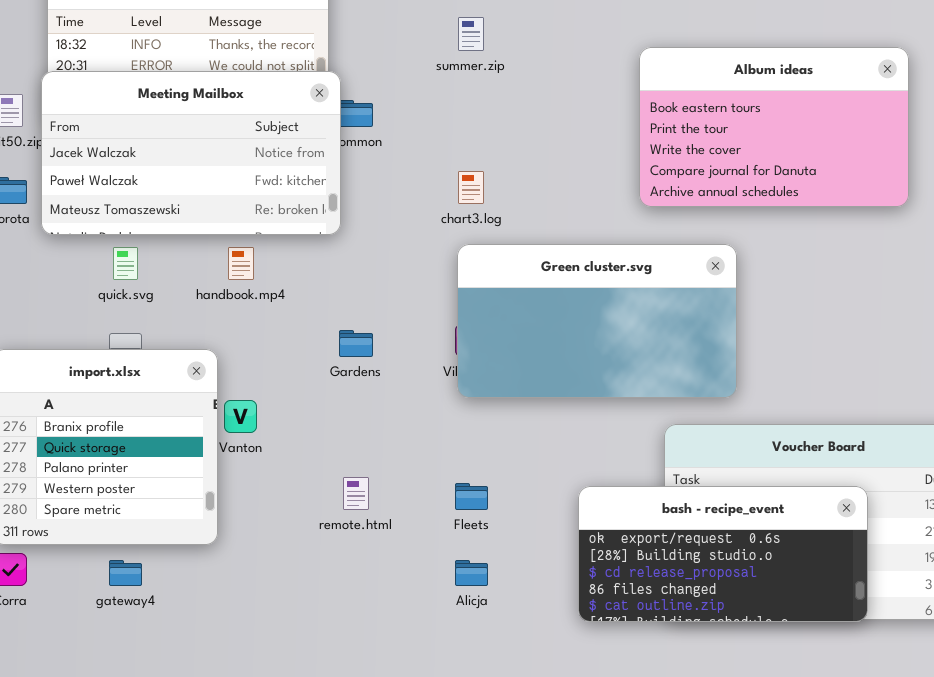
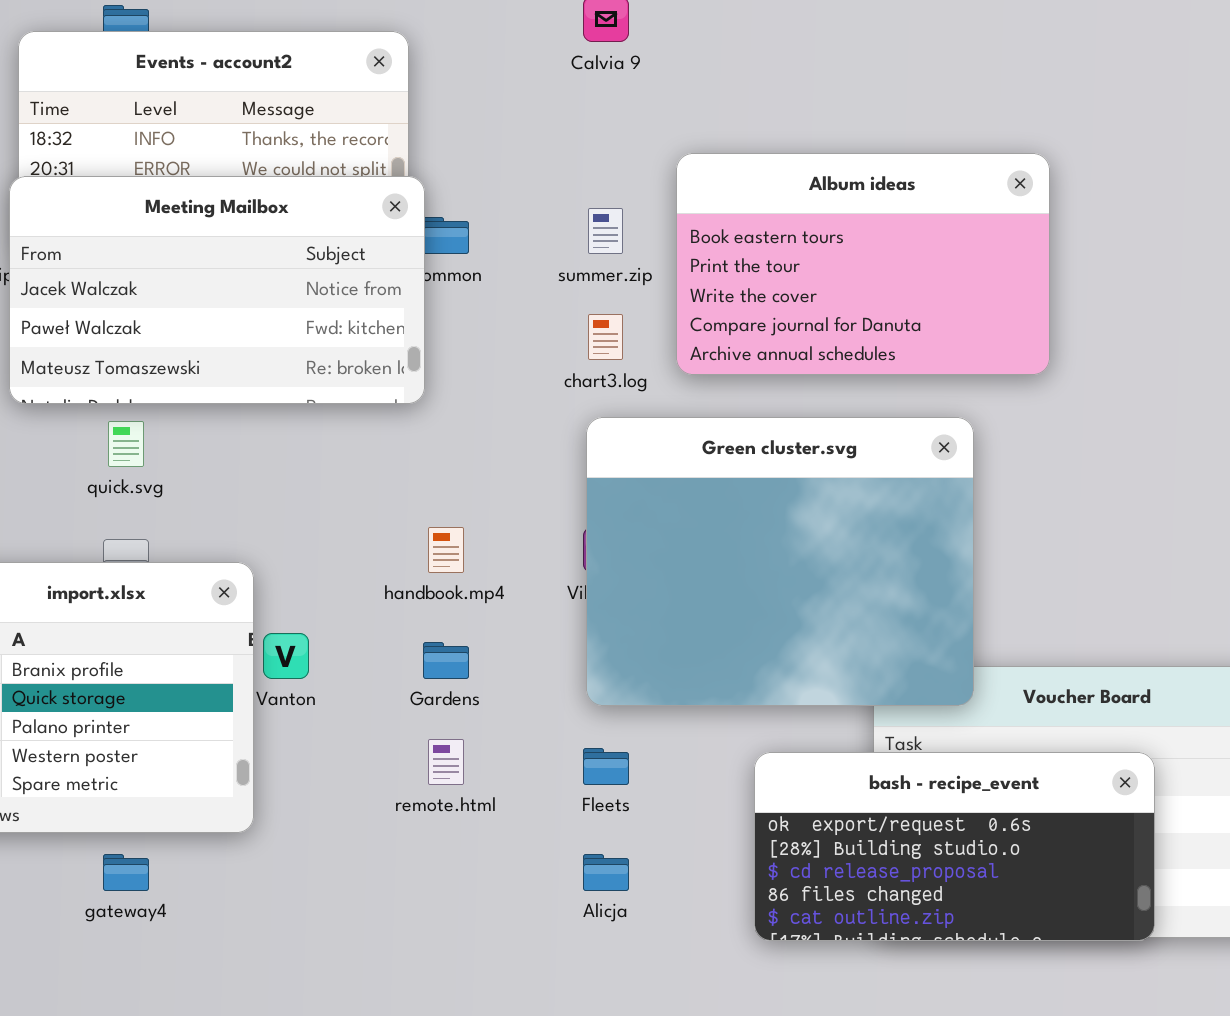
summer.zip: [458,17,484,51] -> [588,208,623,254], moved
Album ideas: [639,47,909,207] -> [676,153,1050,375], moved
Green cluster.svg: [457,244,737,398] -> [586,417,974,706], resized
handbook.mp4: [228,247,254,280] -> [428,527,464,573], moved
Gardens: [339,330,373,357] -> [423,642,469,679], moved

